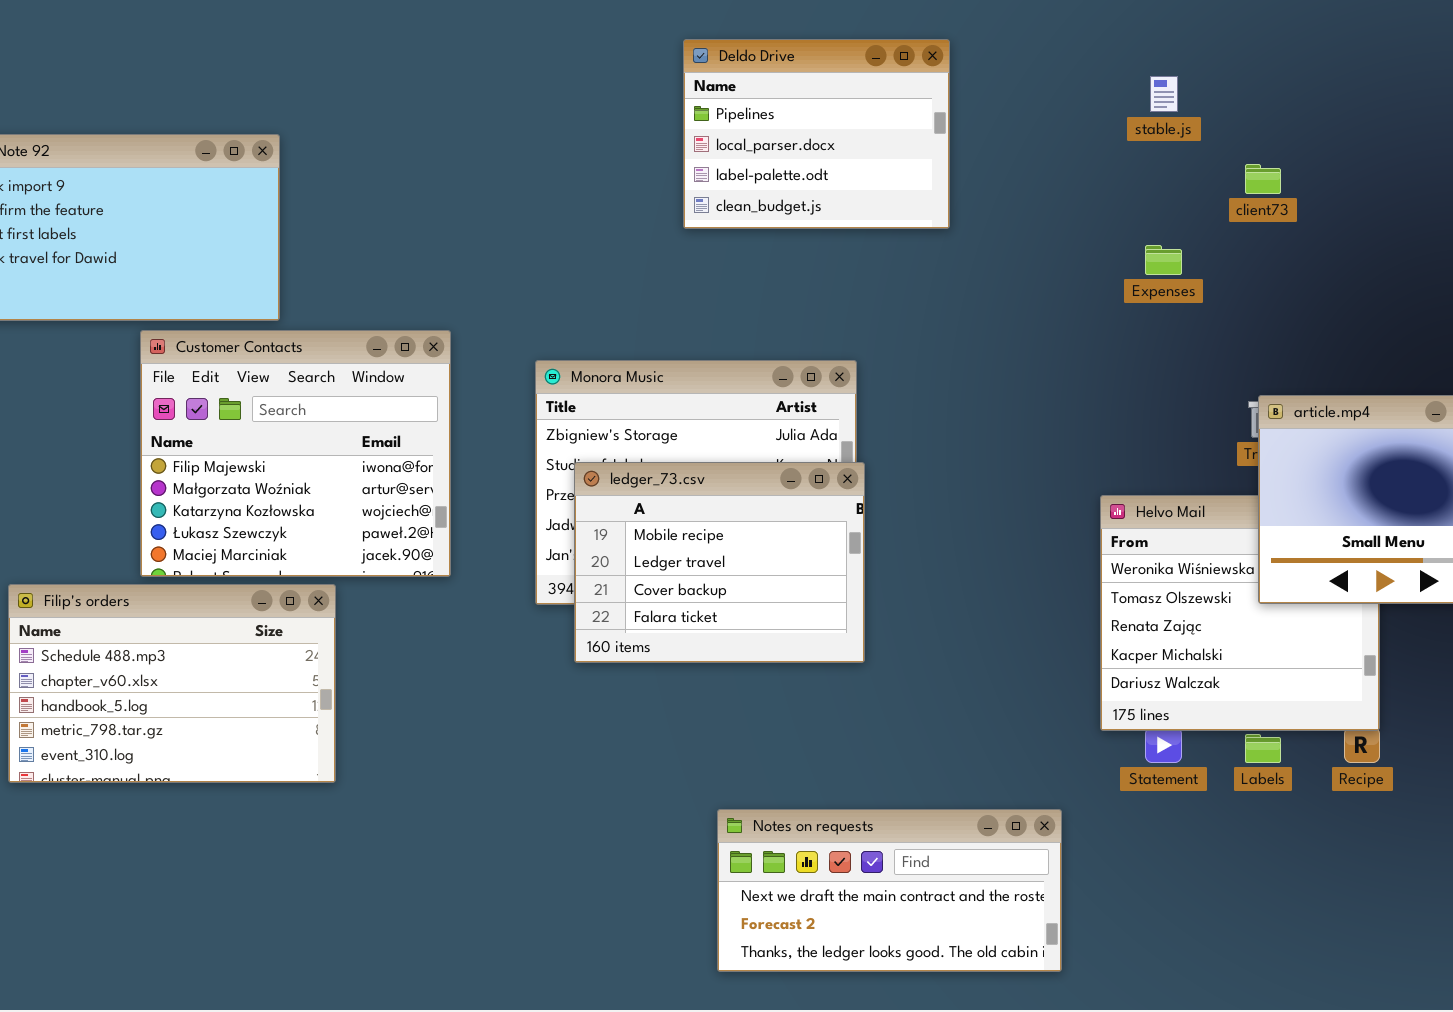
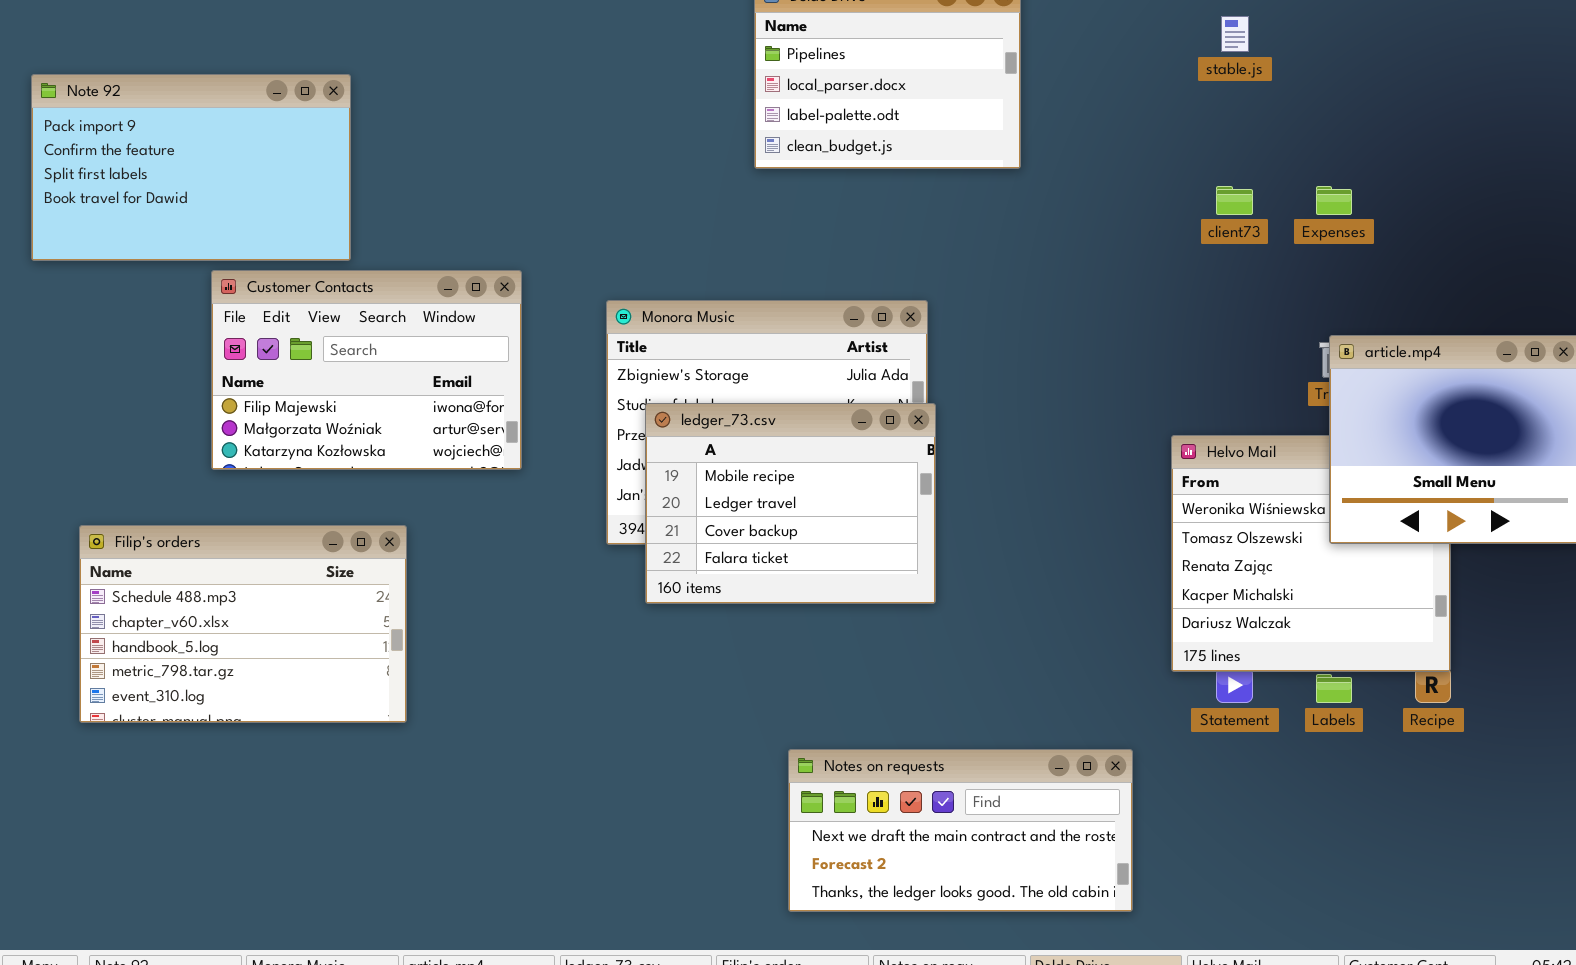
client73: [1245,164,1281,194] -> [1216,186,1253,215], moved
Expenses: [1145,245,1182,275] -> [1316,186,1352,215], moved
Customer Contacts: [140,330,451,577] -> [211,270,522,470], resized

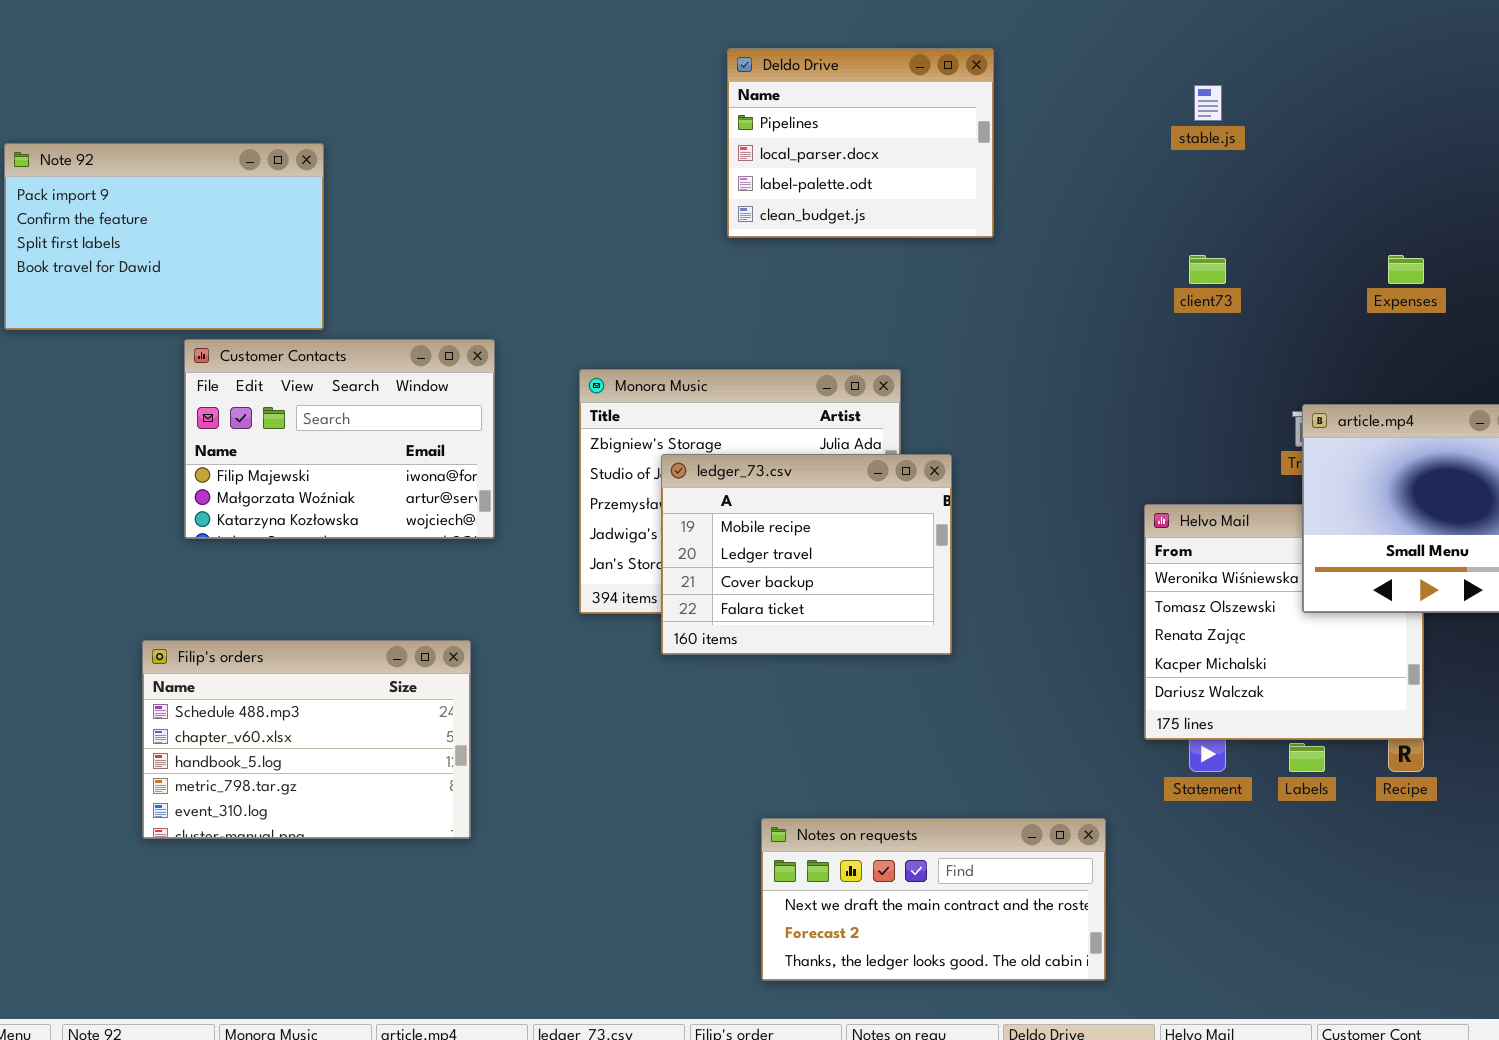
Expenses: [1316,186,1352,215] -> [1388,255,1424,284], moved
ledger_73.csv: [645,403,936,604] -> [661,454,952,655], moved
Filip's orders: [79,525,407,723] -> [142,640,471,839], moved

